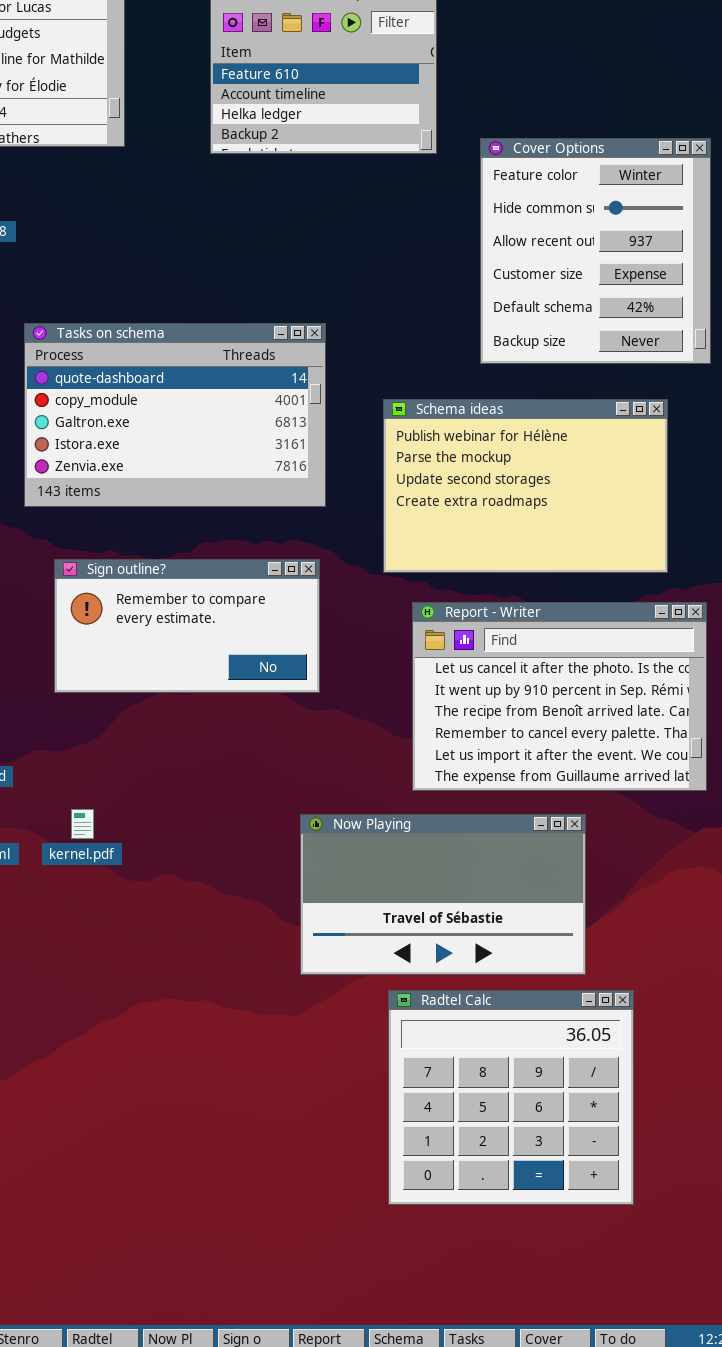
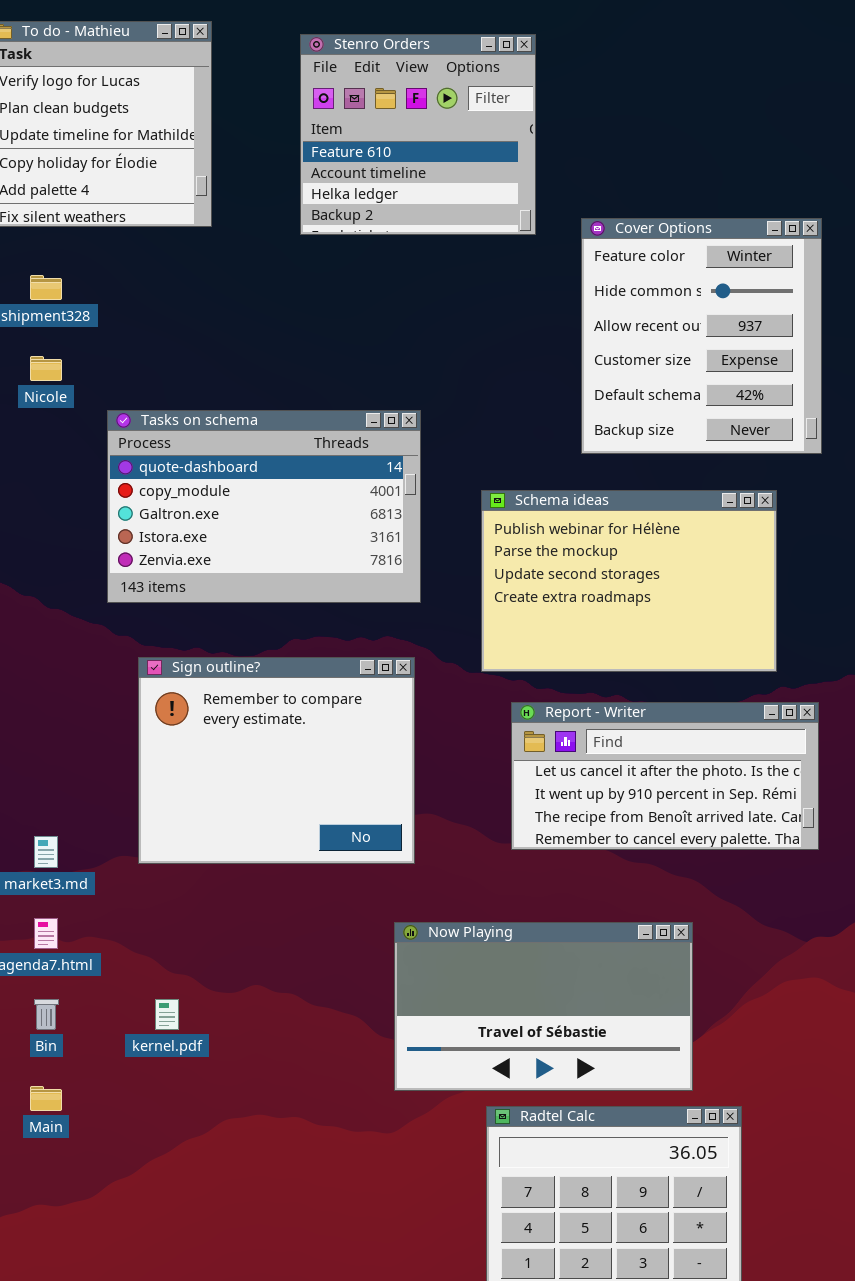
Sign outline?: [54,559,320,693] -> [138,657,415,864], resized
Report - Writer: [412,602,707,791] -> [511,702,819,850], resized
kernel.pdf: [71,809,94,839] -> [155,999,179,1030], moved

